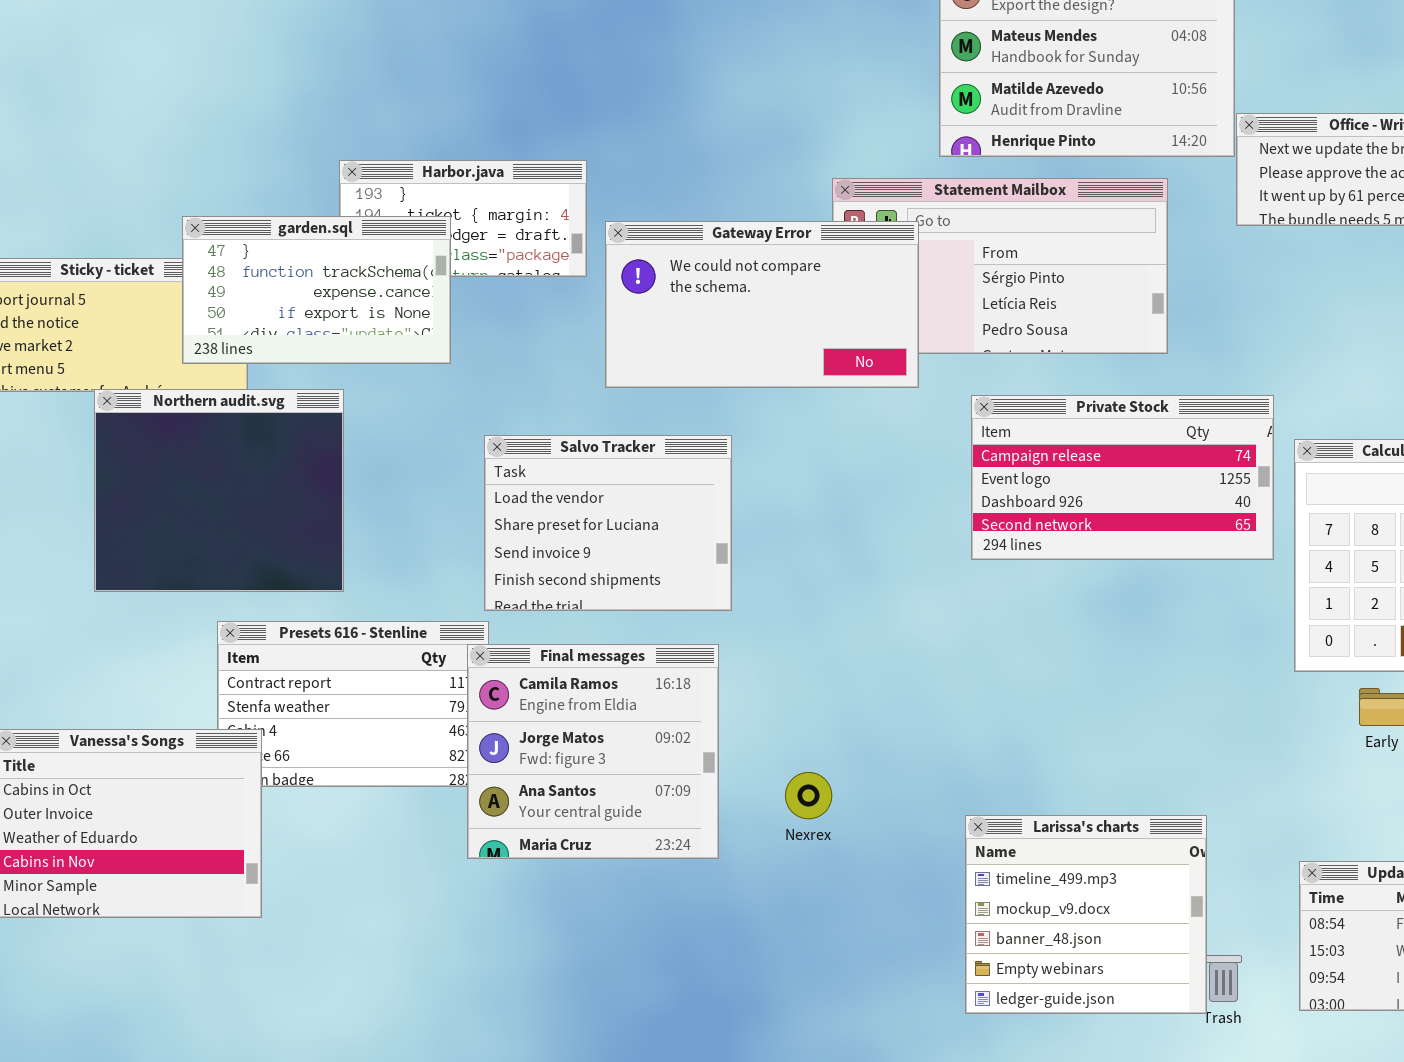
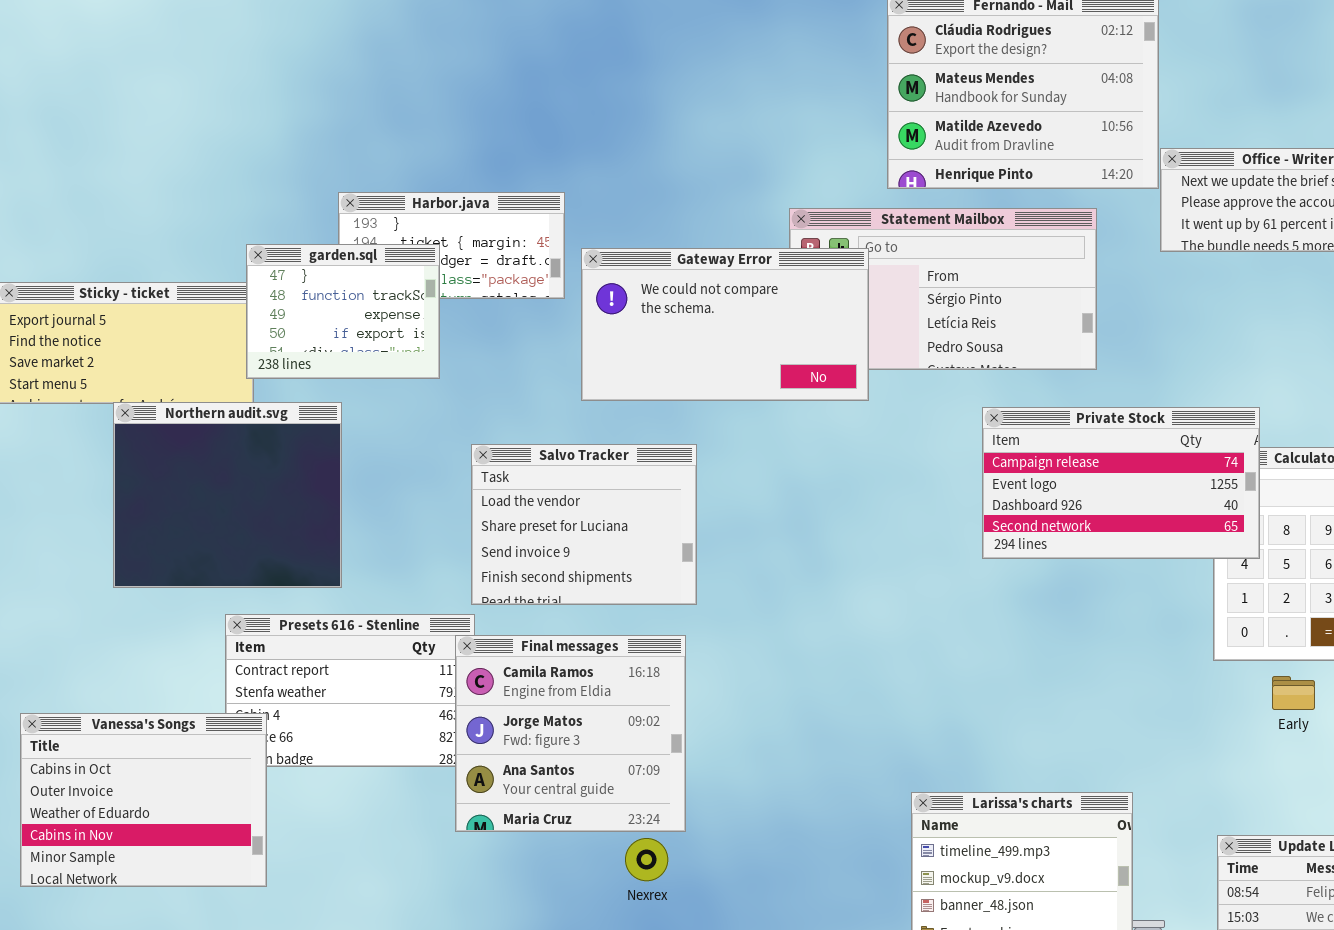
garden.sql: [182,216,451,364] -> [246,244,440,379], resized
Private Stock: [971,395,1274,560] -> [982,407,1260,559], moved
Nexrex: [785,772,832,819] -> [625,838,668,881], moved

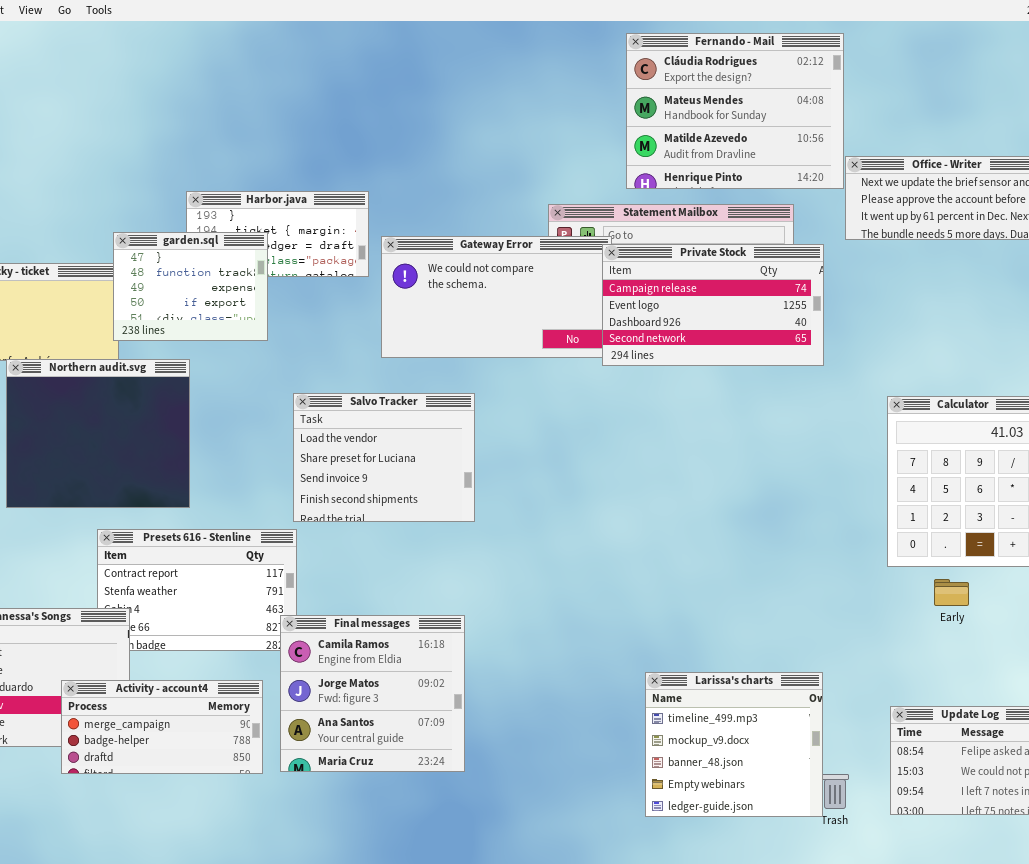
Private Stock: [982,407,1260,559] -> [602,244,824,366], moved
Final messages: [455,635,686,832] -> [280,615,465,772], moved
Activity - account4: none -> [61,680,263,774], opened

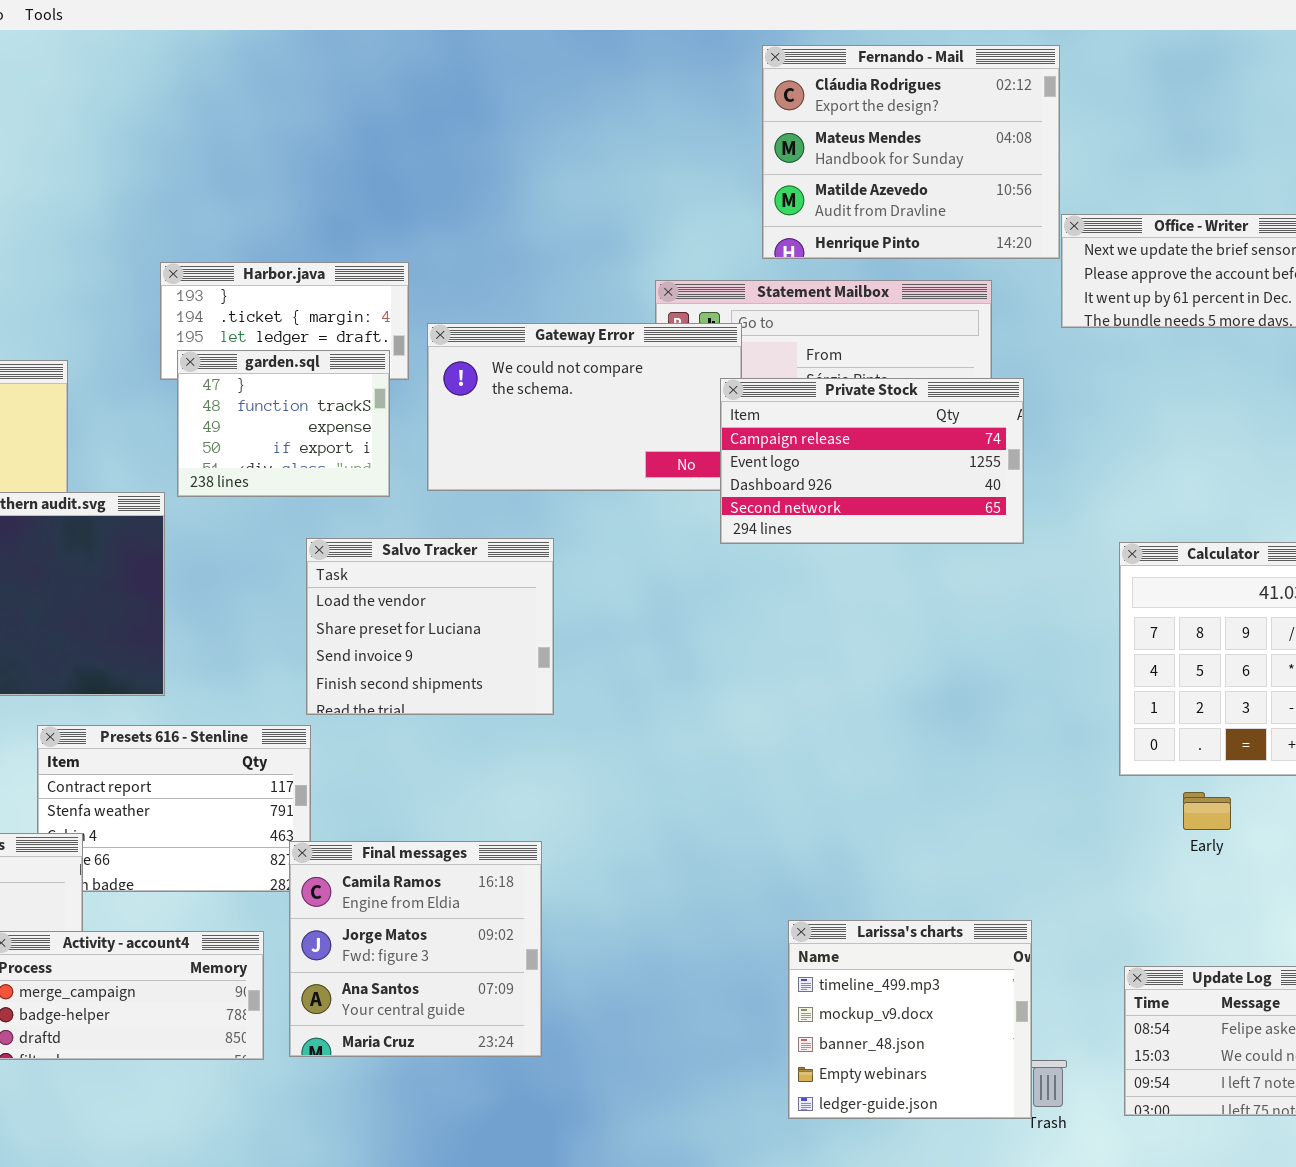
garden.sql: [113,232,268,341] -> [177,350,390,497], moved
Private Stock: [602,244,824,366] -> [720,378,1024,544], moved

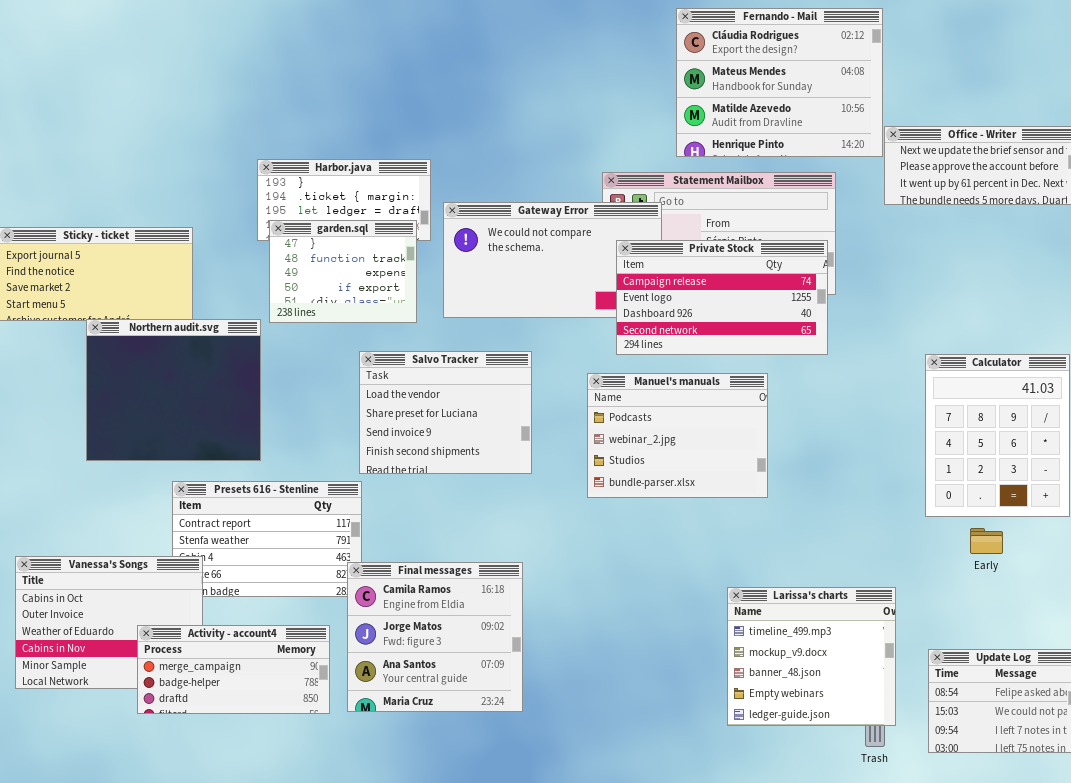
Private Stock: [720,378,1024,544] -> [616,240,828,355], moved
Manuel's manuals: none -> [587,373,768,498], opened
Larissa's charts: [788,920,1032,1119] -> [727,587,896,726], moved

